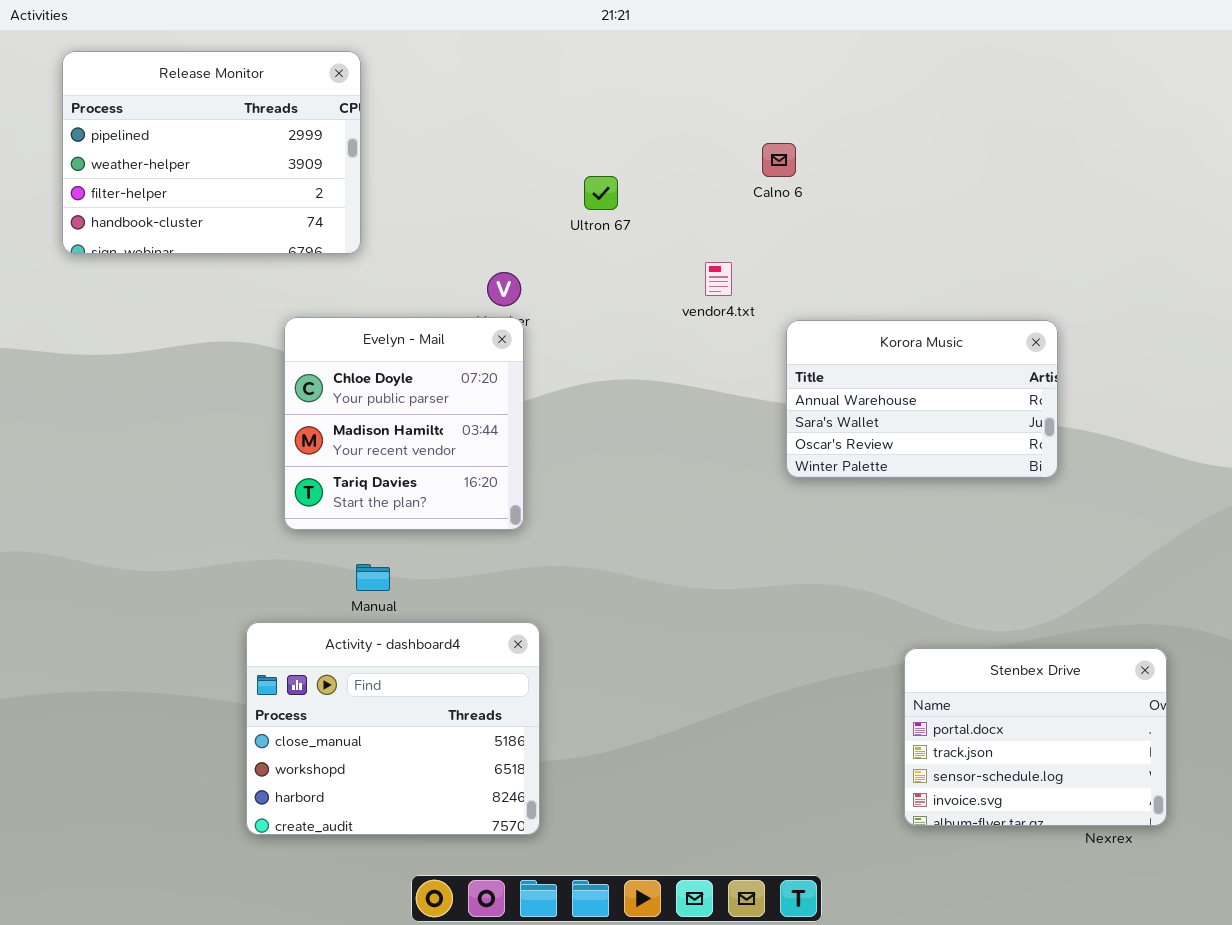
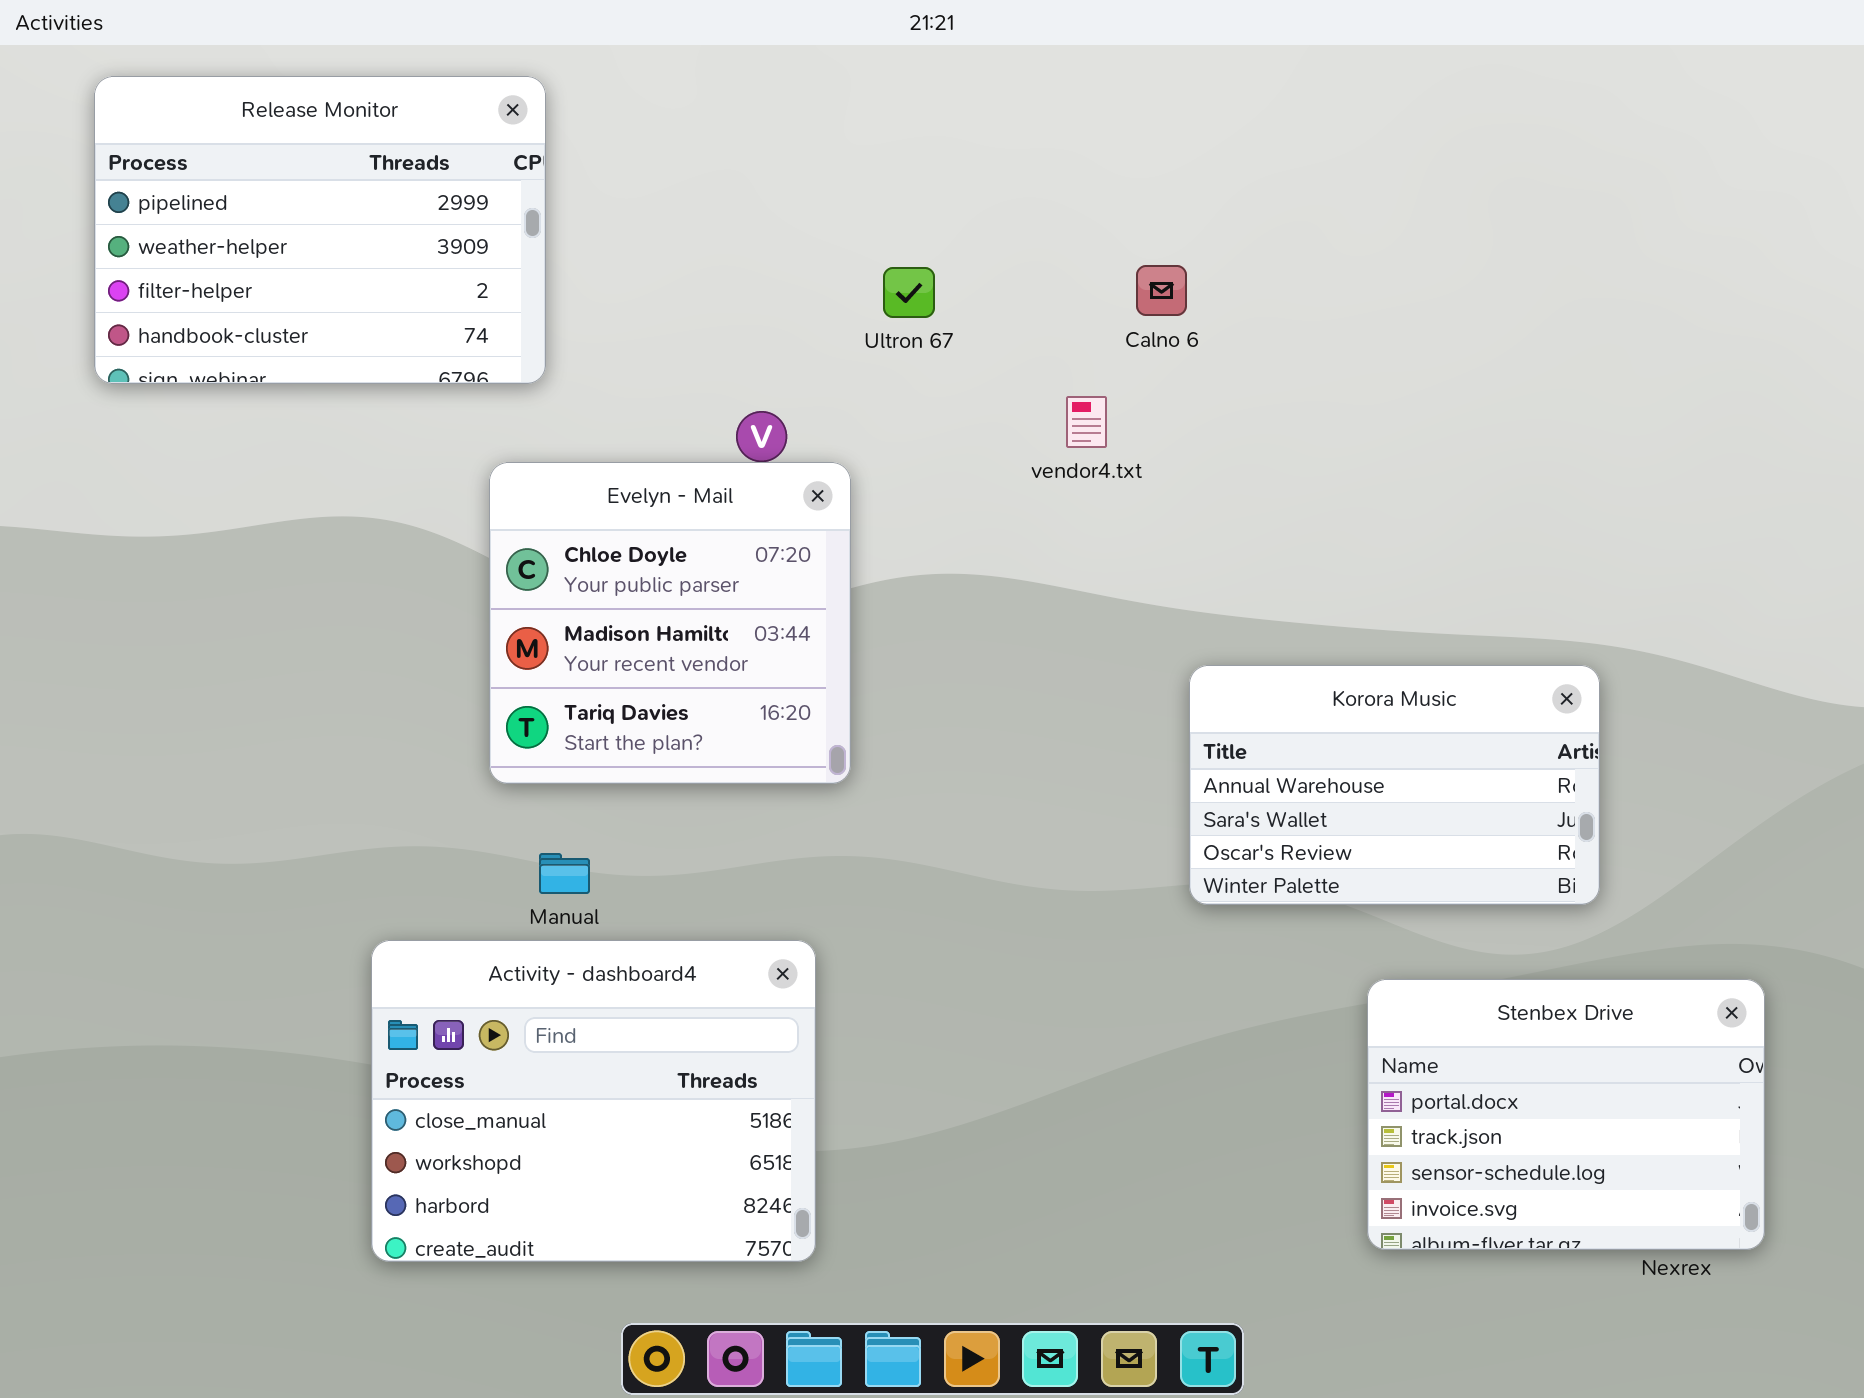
Calno 6: [762,143,796,177] -> [1136,265,1187,316], moved
Evelyn - Mail: [284,317,524,530] -> [489,462,851,784], moved
Korora Music: [786,320,1058,478] -> [1189,665,1600,905], moved

